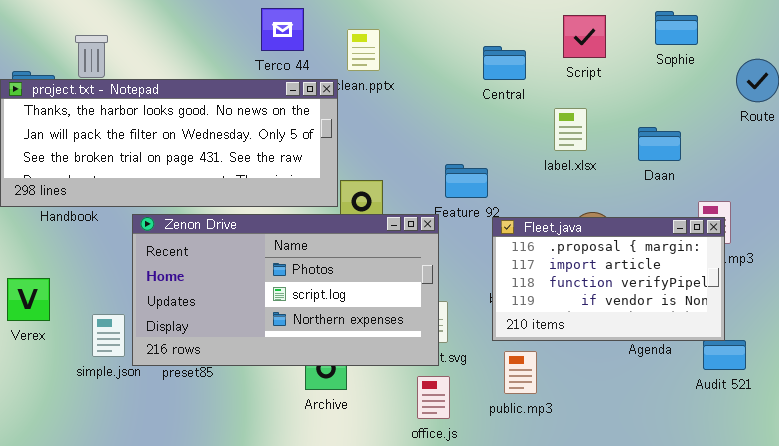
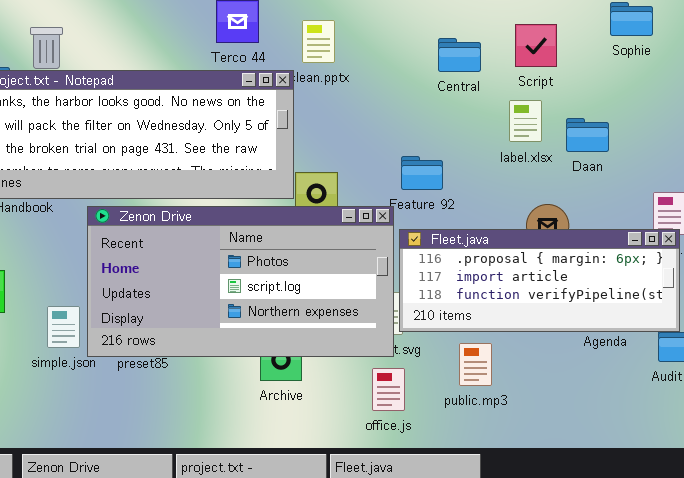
Script: [563,15,606,58] -> [515,24,557,67], moved
Daan: [638,127,681,161] -> [566,118,609,152], moved
Fleet.java: [492,217,725,341] -> [399,229,680,332], resized

